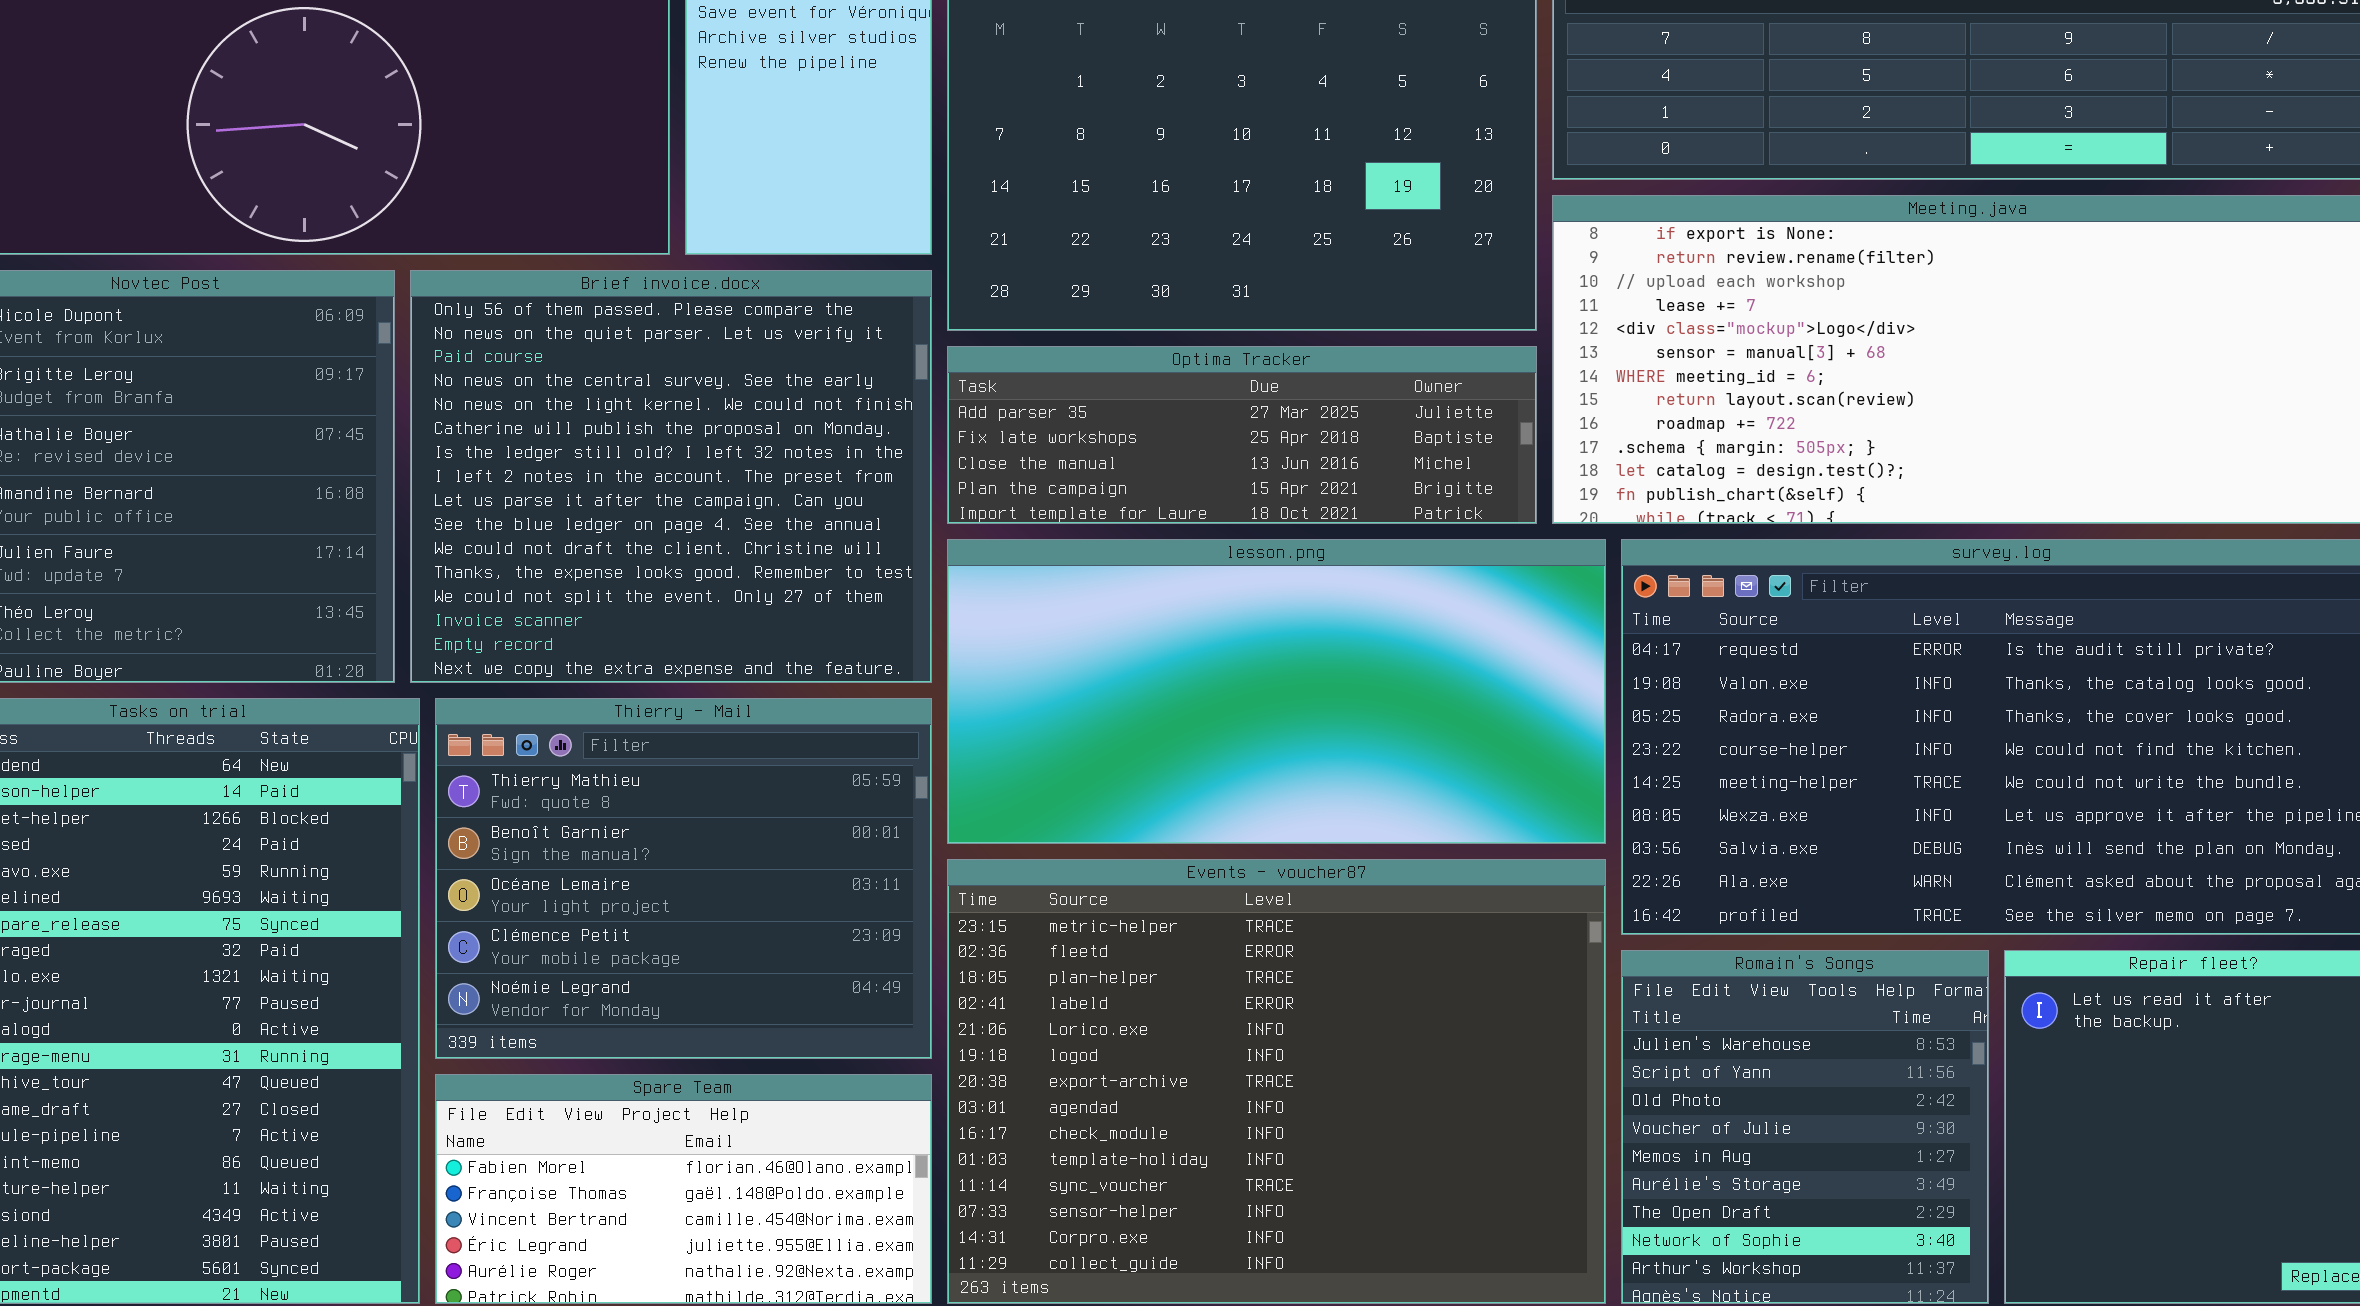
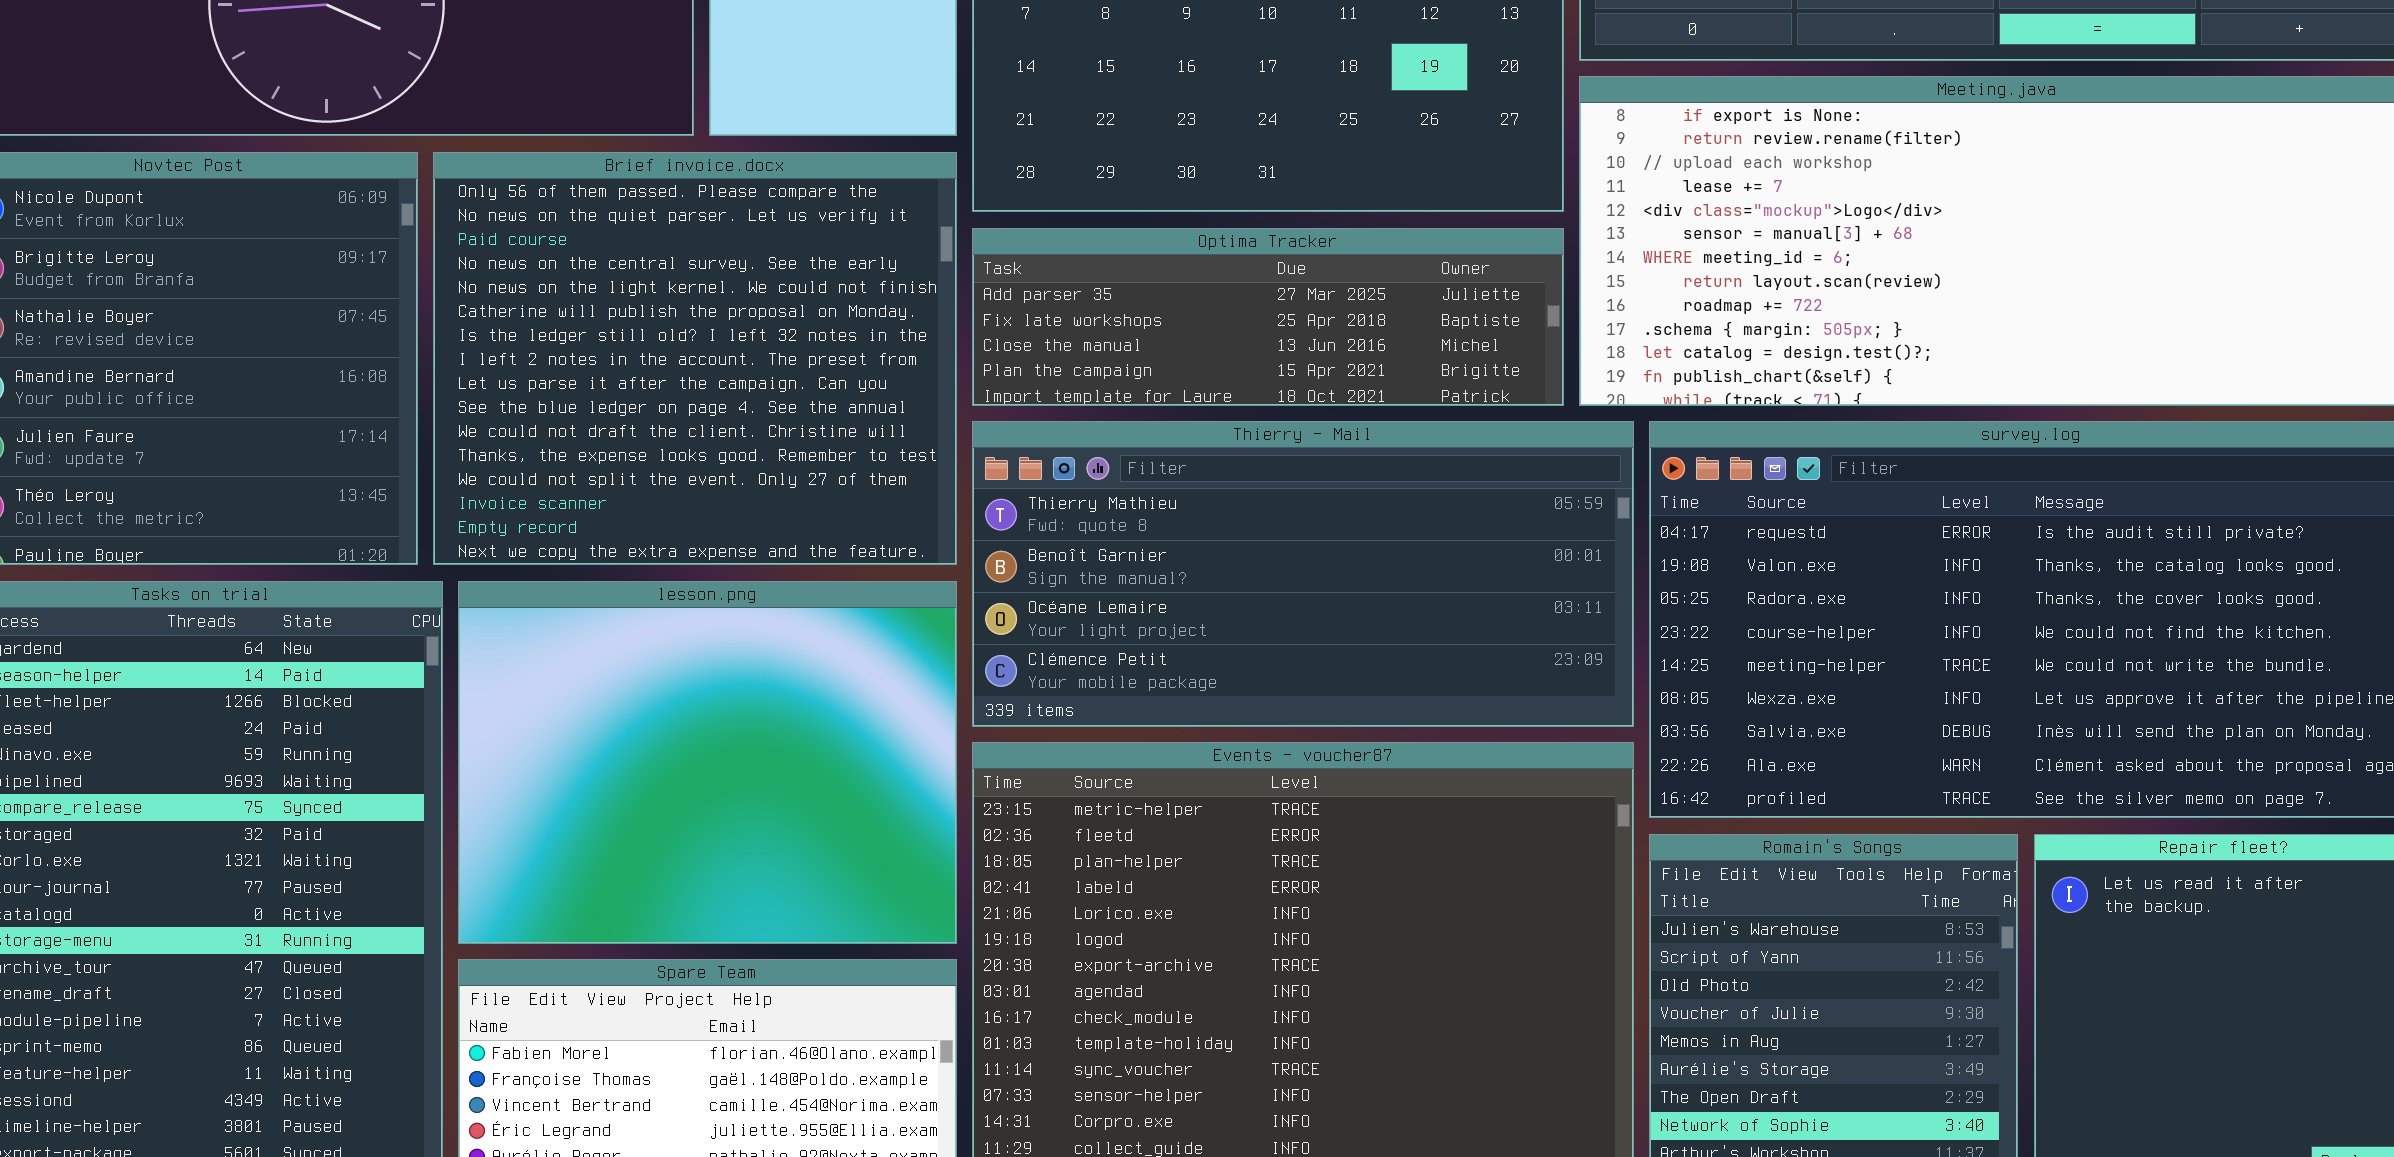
lesson.png: [947,539,1606,844] -> [458,581,957,944], moved, resized
Thierry - Mail: [435,698,932,1059] -> [972,421,1634,727], moved, resized

